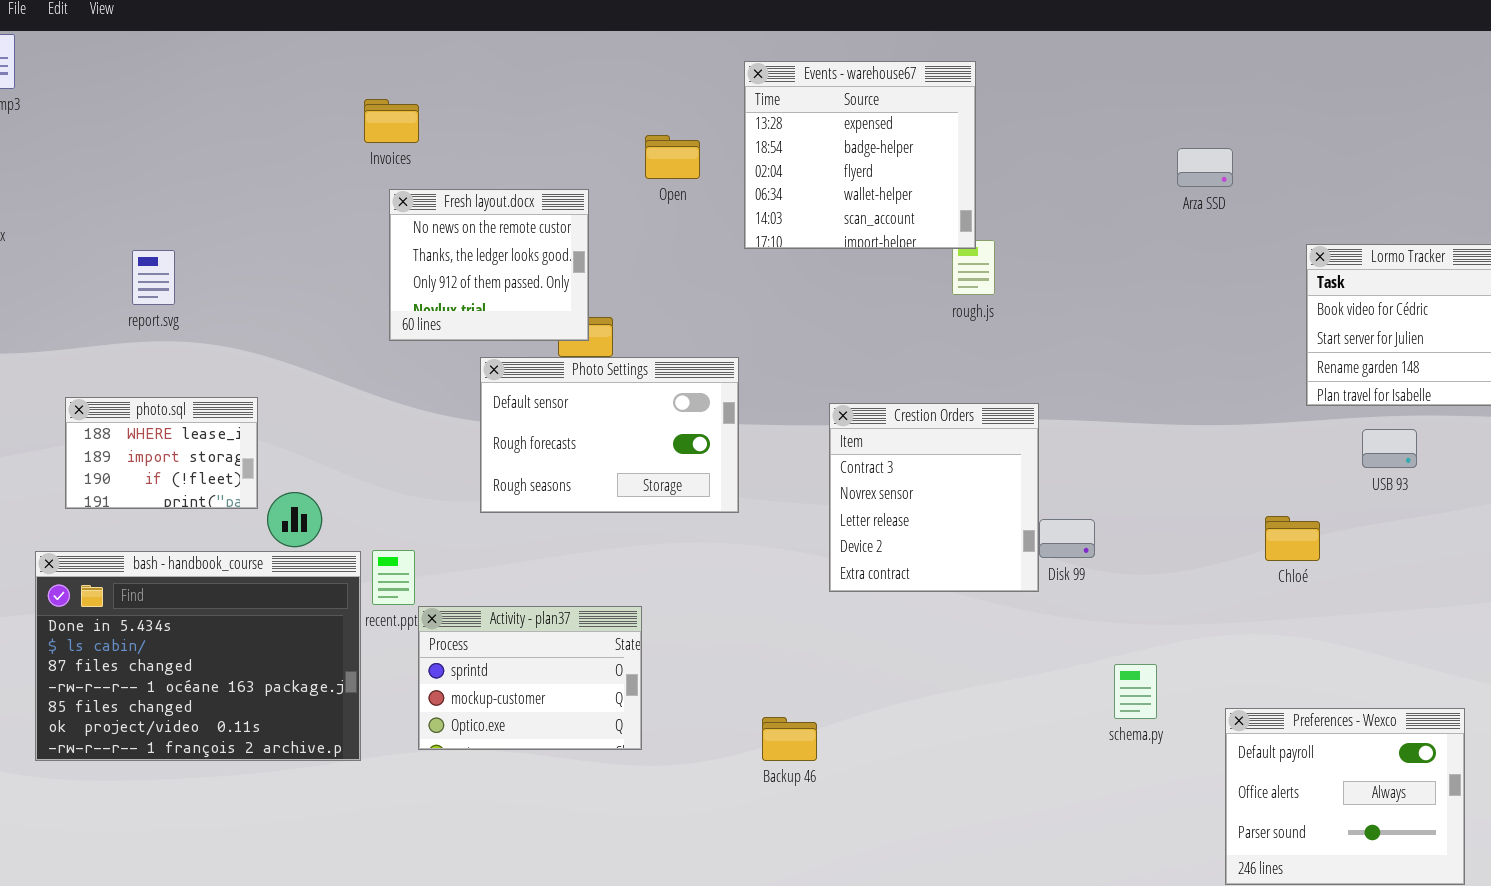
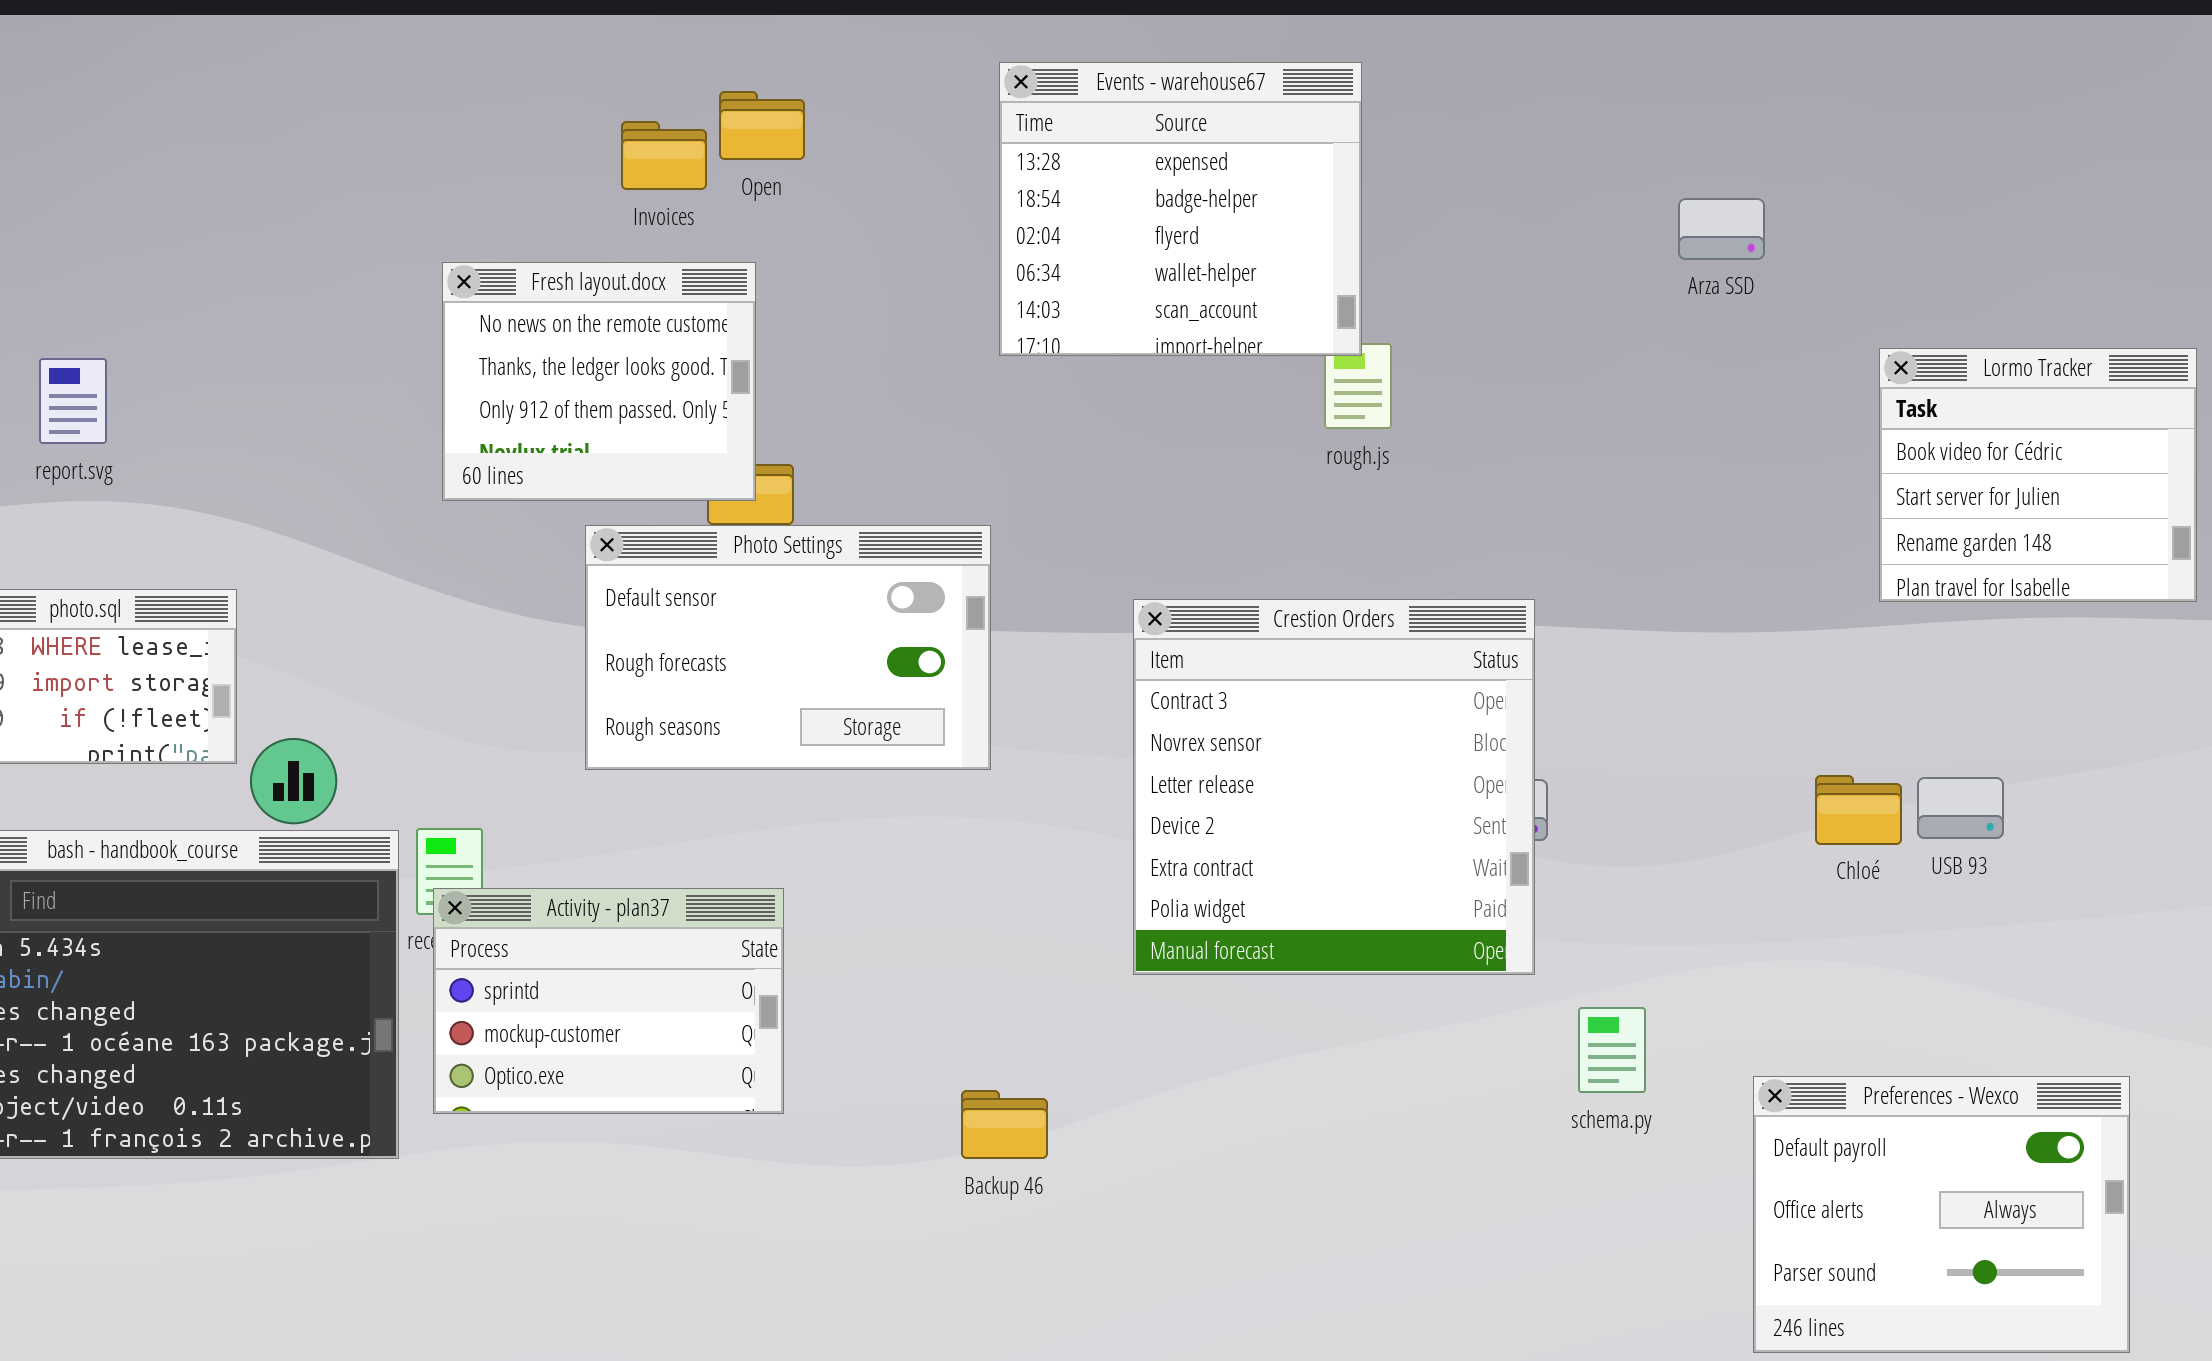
Invoices: [364,99,419,143] -> [621,121,707,190], moved
Open: [645,135,700,179] -> [719,91,805,160], moved
Crestion Orders: [829,403,1039,592] -> [1133,599,1535,975], resized
USB 93: [1362,429,1417,468] -> [1917,777,2004,839], moved
Activity - plan37: [418,606,642,750] -> [433,888,784,1114], moved
Backup 46: [762,717,817,761] -> [961,1090,1048,1159], moved

